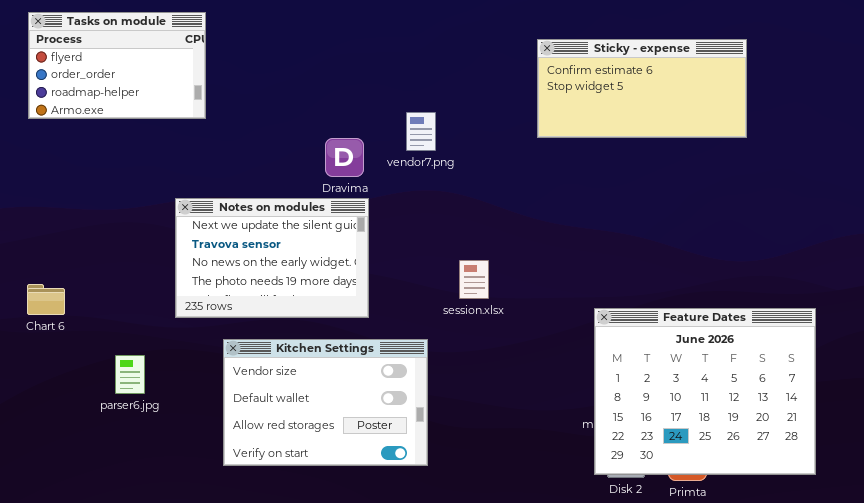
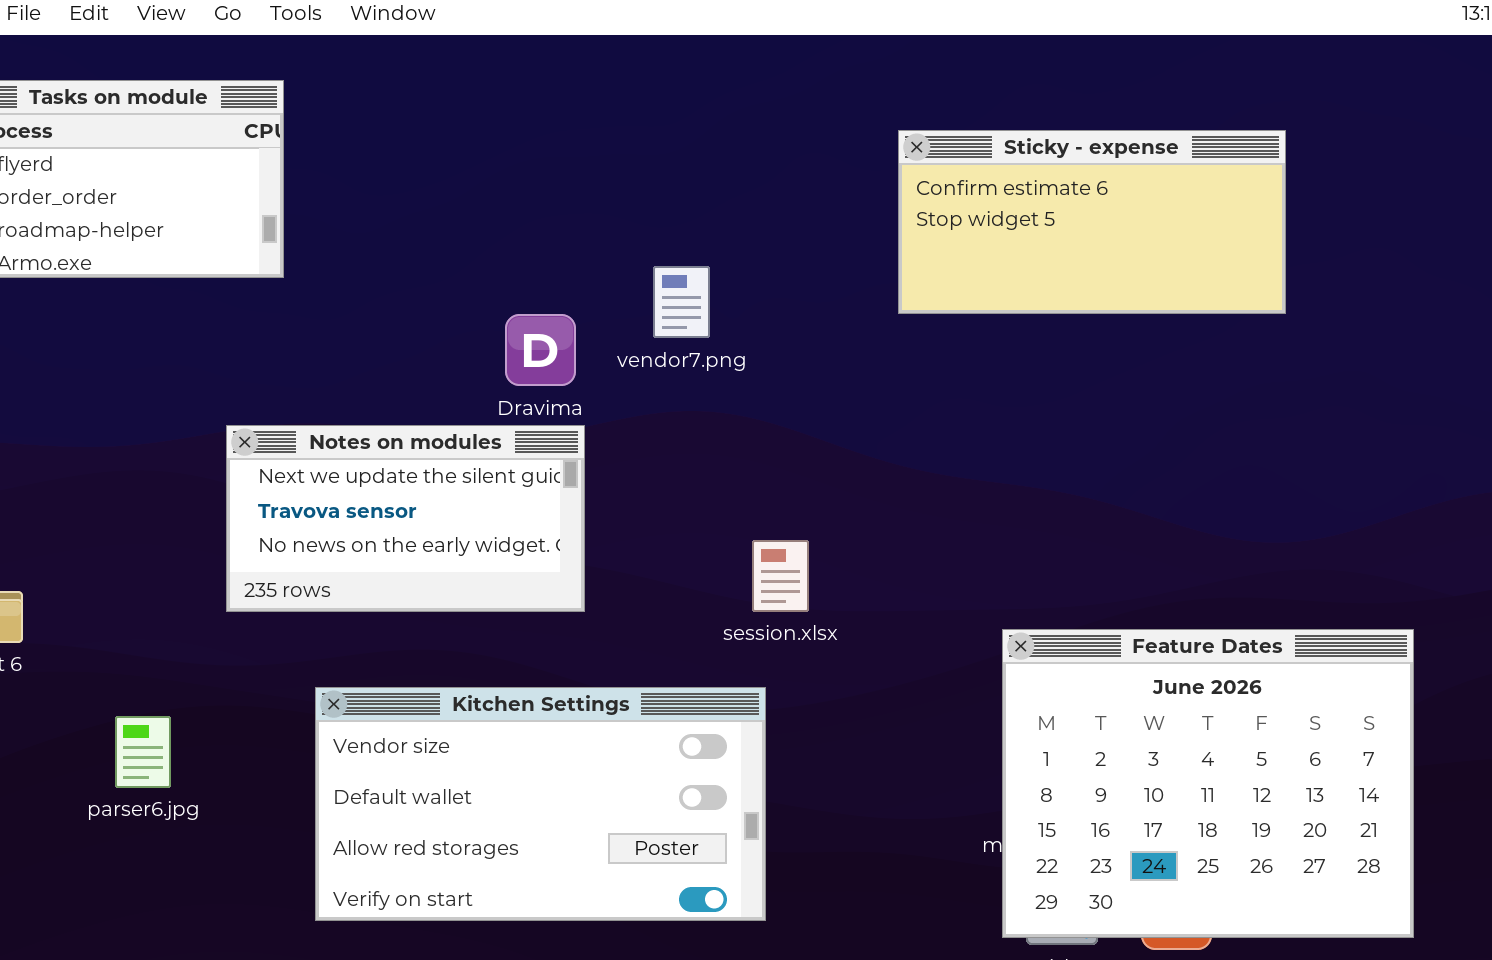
Notes on modules: [175,198,369,318] -> [226,425,585,612], resized
Kitchen Settings: [223,339,428,466] -> [315,687,766,921], resized

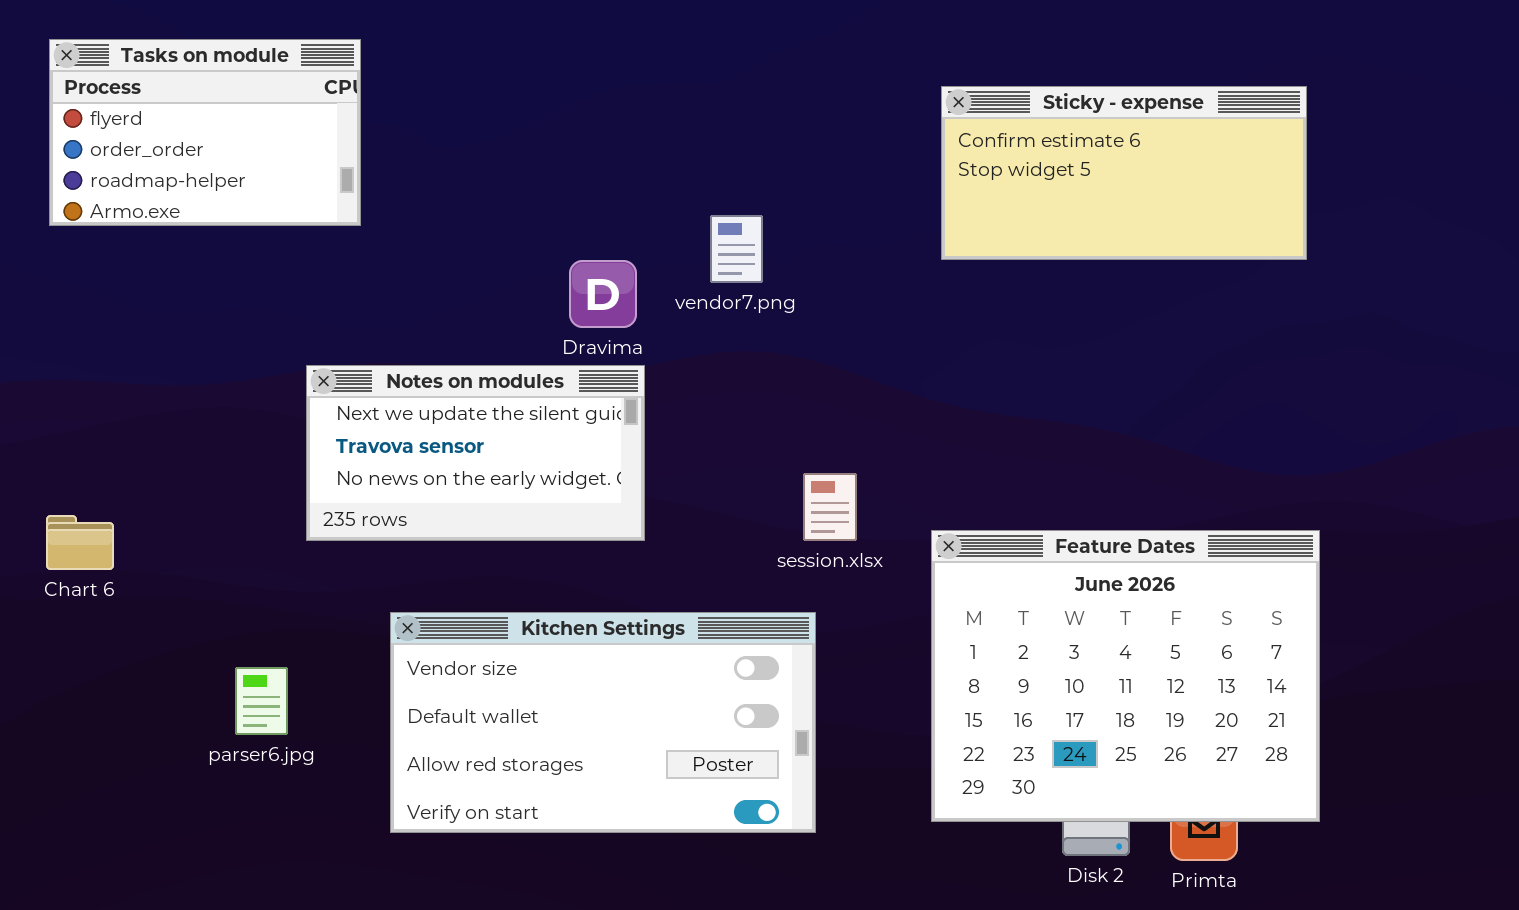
Feature Dates: [1002,629,1414,938] -> [931,530,1320,822], moved
parser6.jpg: [115,716,171,788] -> [235,667,288,735], moved

